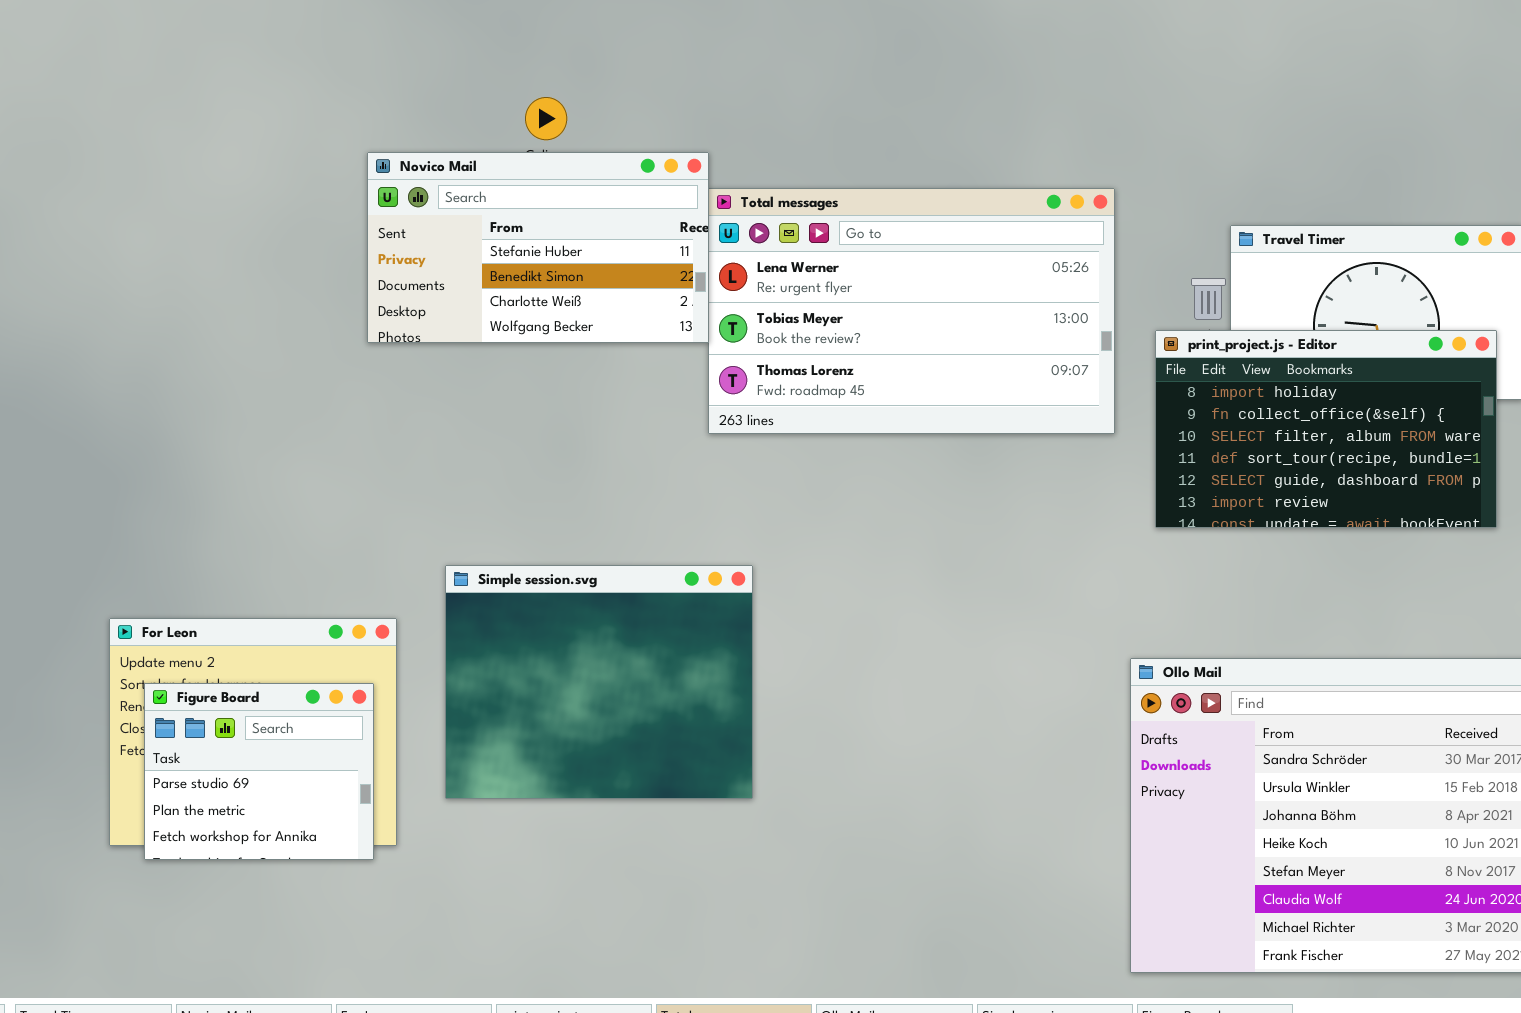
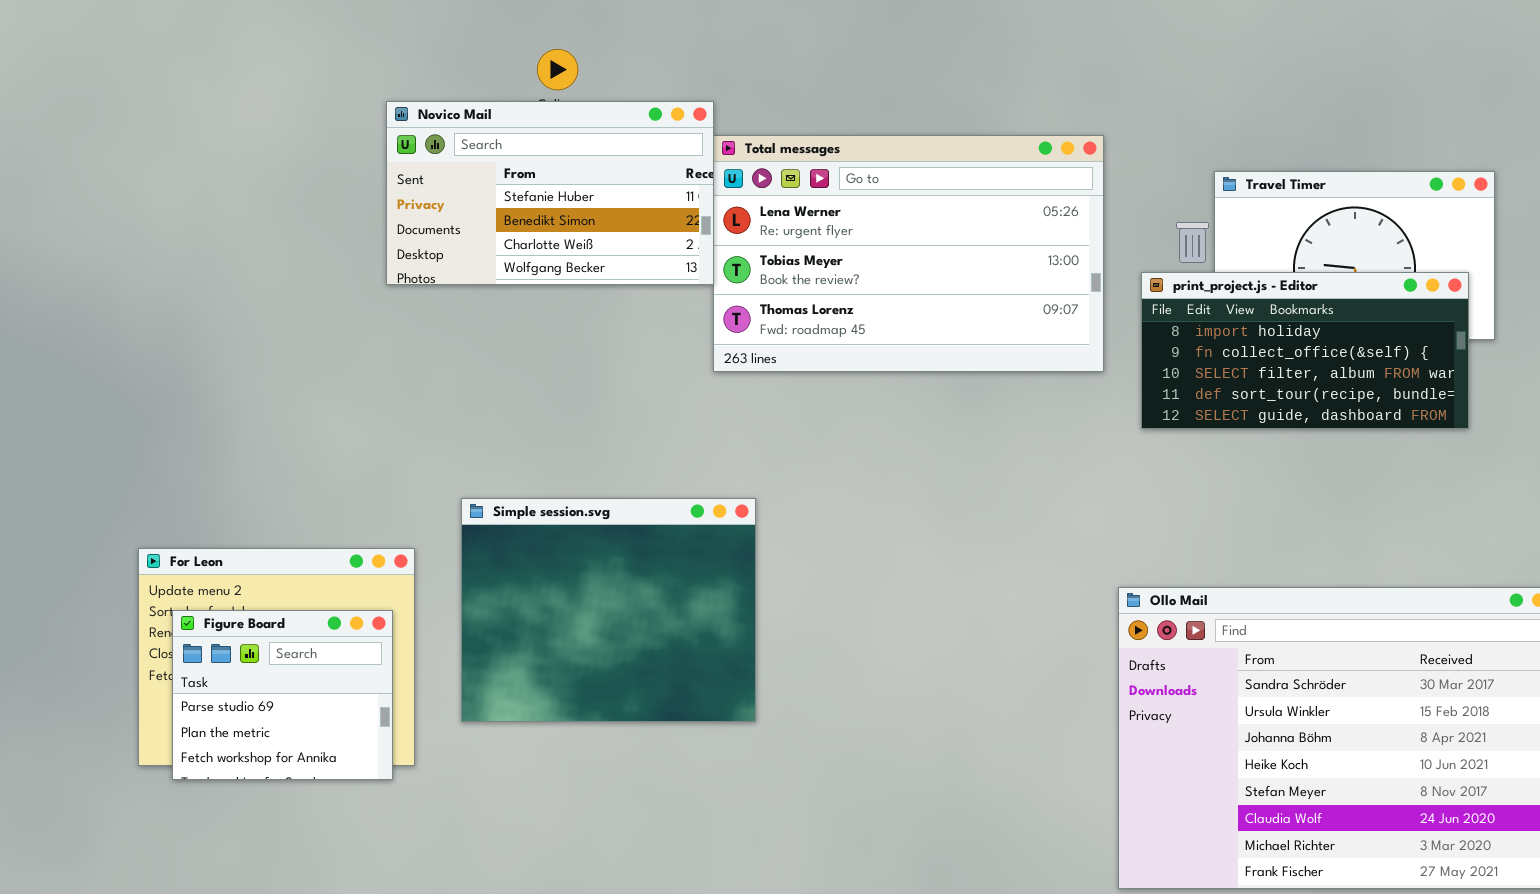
print_project.js - Editor: [1155,330,1497,528] -> [1141,272,1469,429], resized

